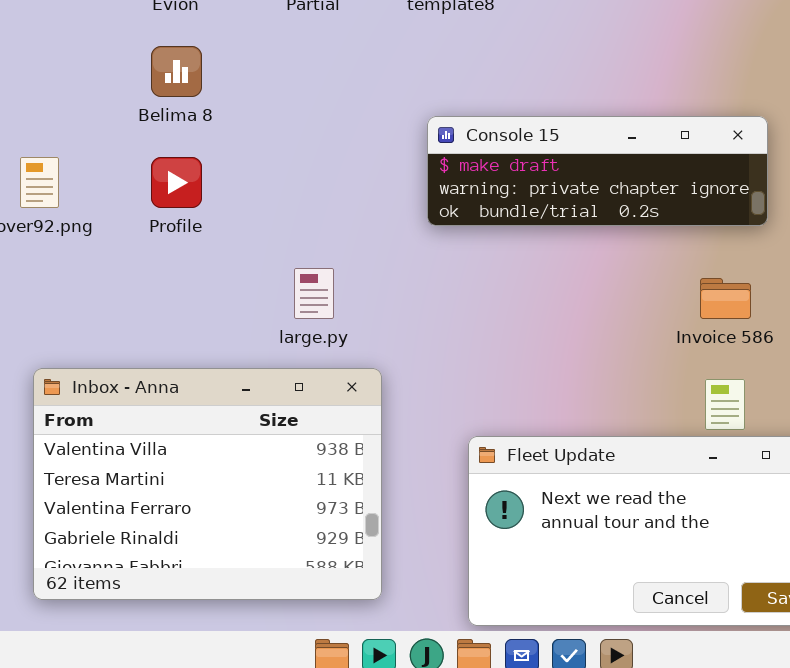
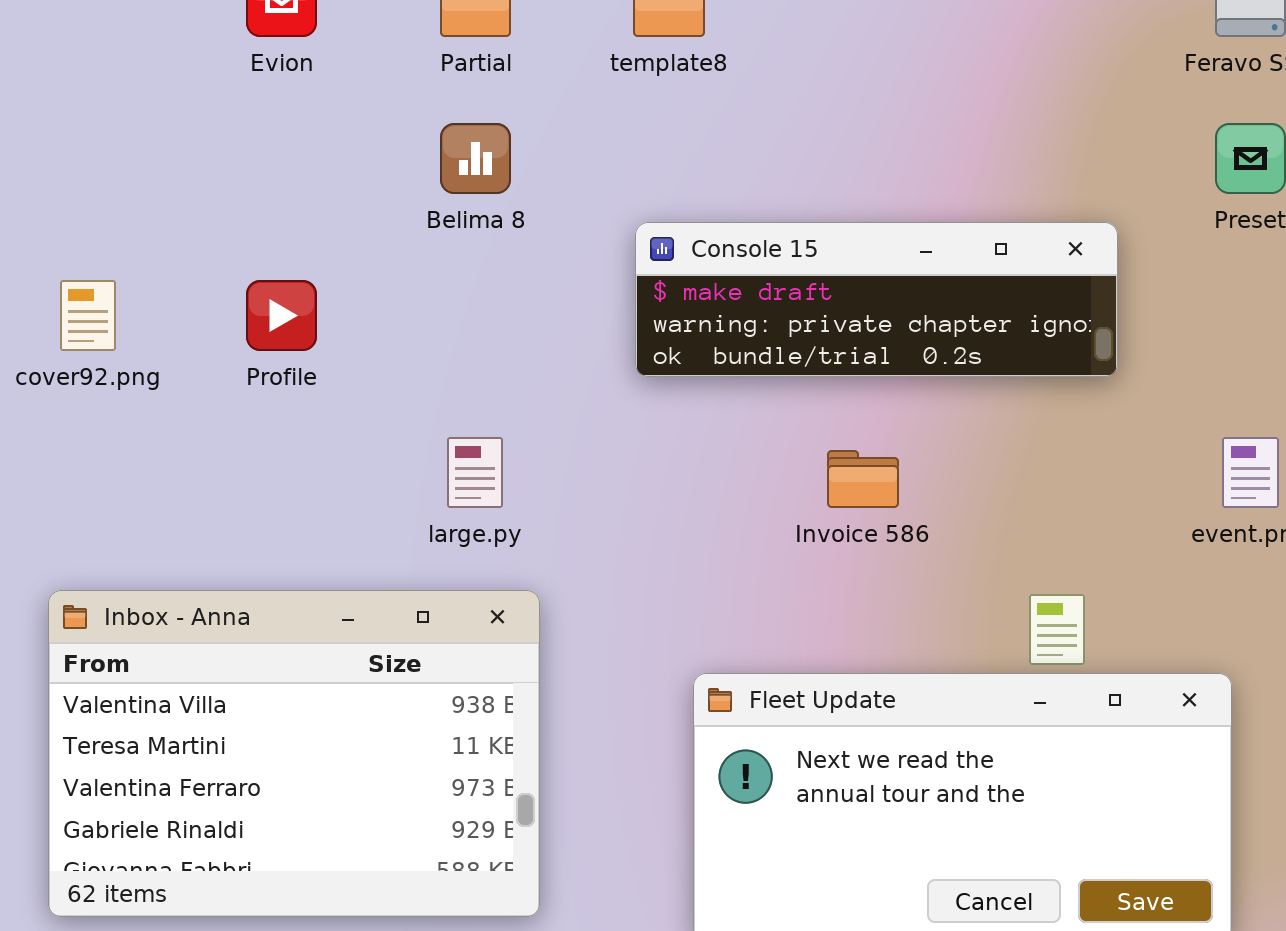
Belima 8: [151,46,202,97] -> [440,123,511,194], moved
Invoice 586: [700,278,751,319] -> [827,450,899,508], moved
Inbox - Anna: [33,368,382,600] -> [48,590,540,917], moved

